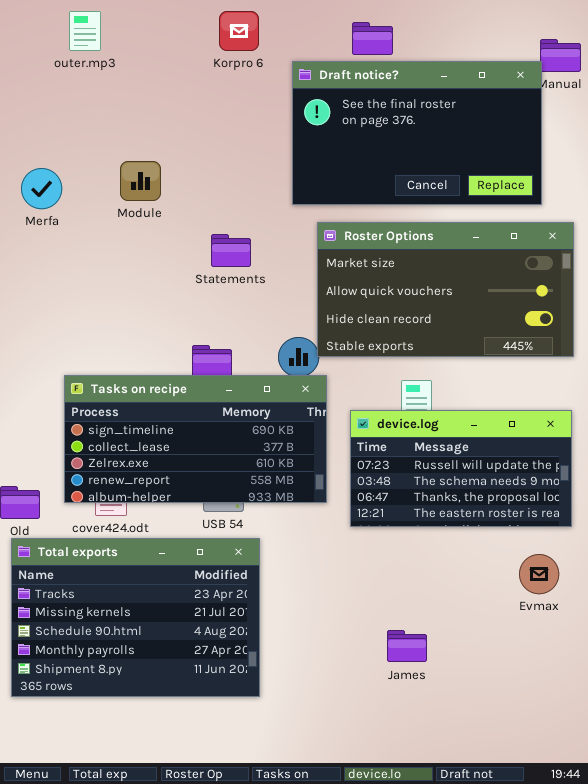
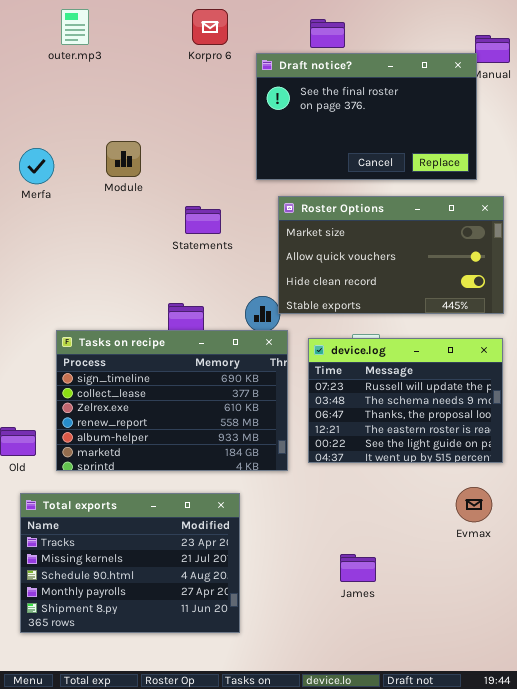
Tasks on recipe: [64,375,327,503] -> [56,330,288,471], resized
device.log: [350,410,572,527] -> [308,338,503,463], resized
Total exports: [11,538,260,697] -> [20,493,240,633], moved

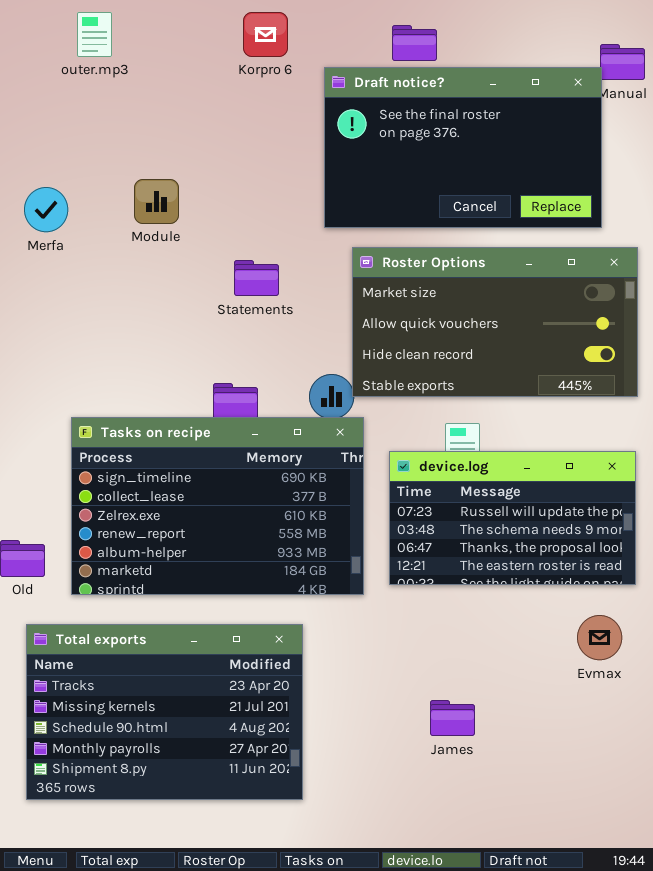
device.log: [308,338,503,463] -> [389,451,636,585], resized

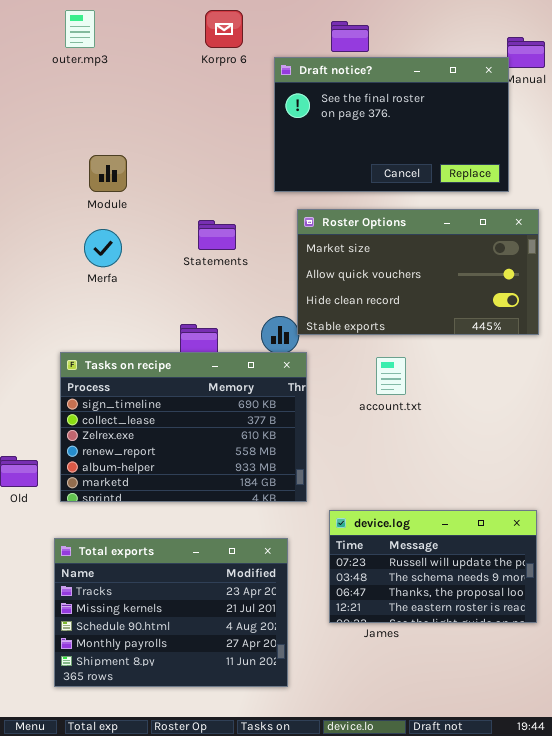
Module: [134,179,179,224] -> [89,155,127,192], moved
Merfa: [24,187,68,232] -> [84,229,122,267], moved
device.log: [389,451,636,585] -> [329,510,537,623], moved
Total exports: [26,624,303,800] -> [54,538,288,687], moved

